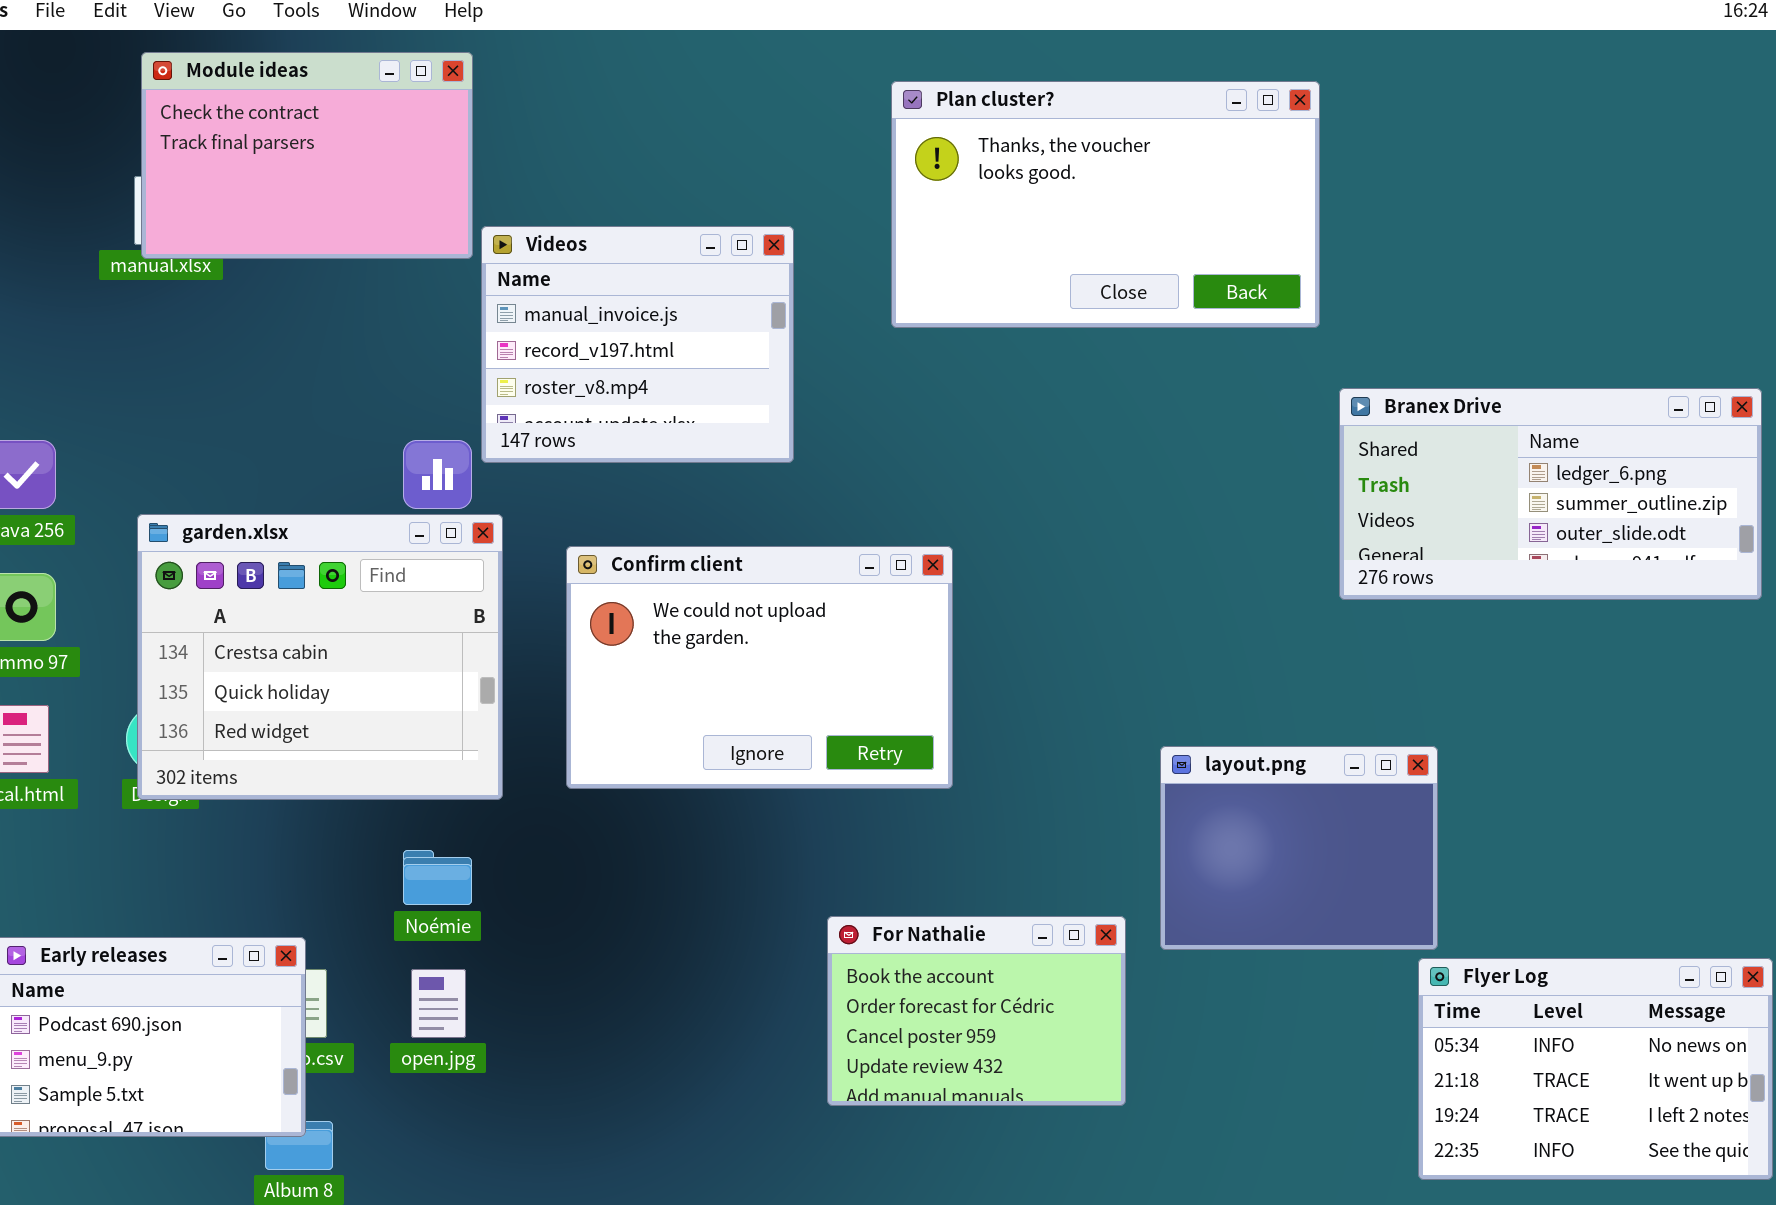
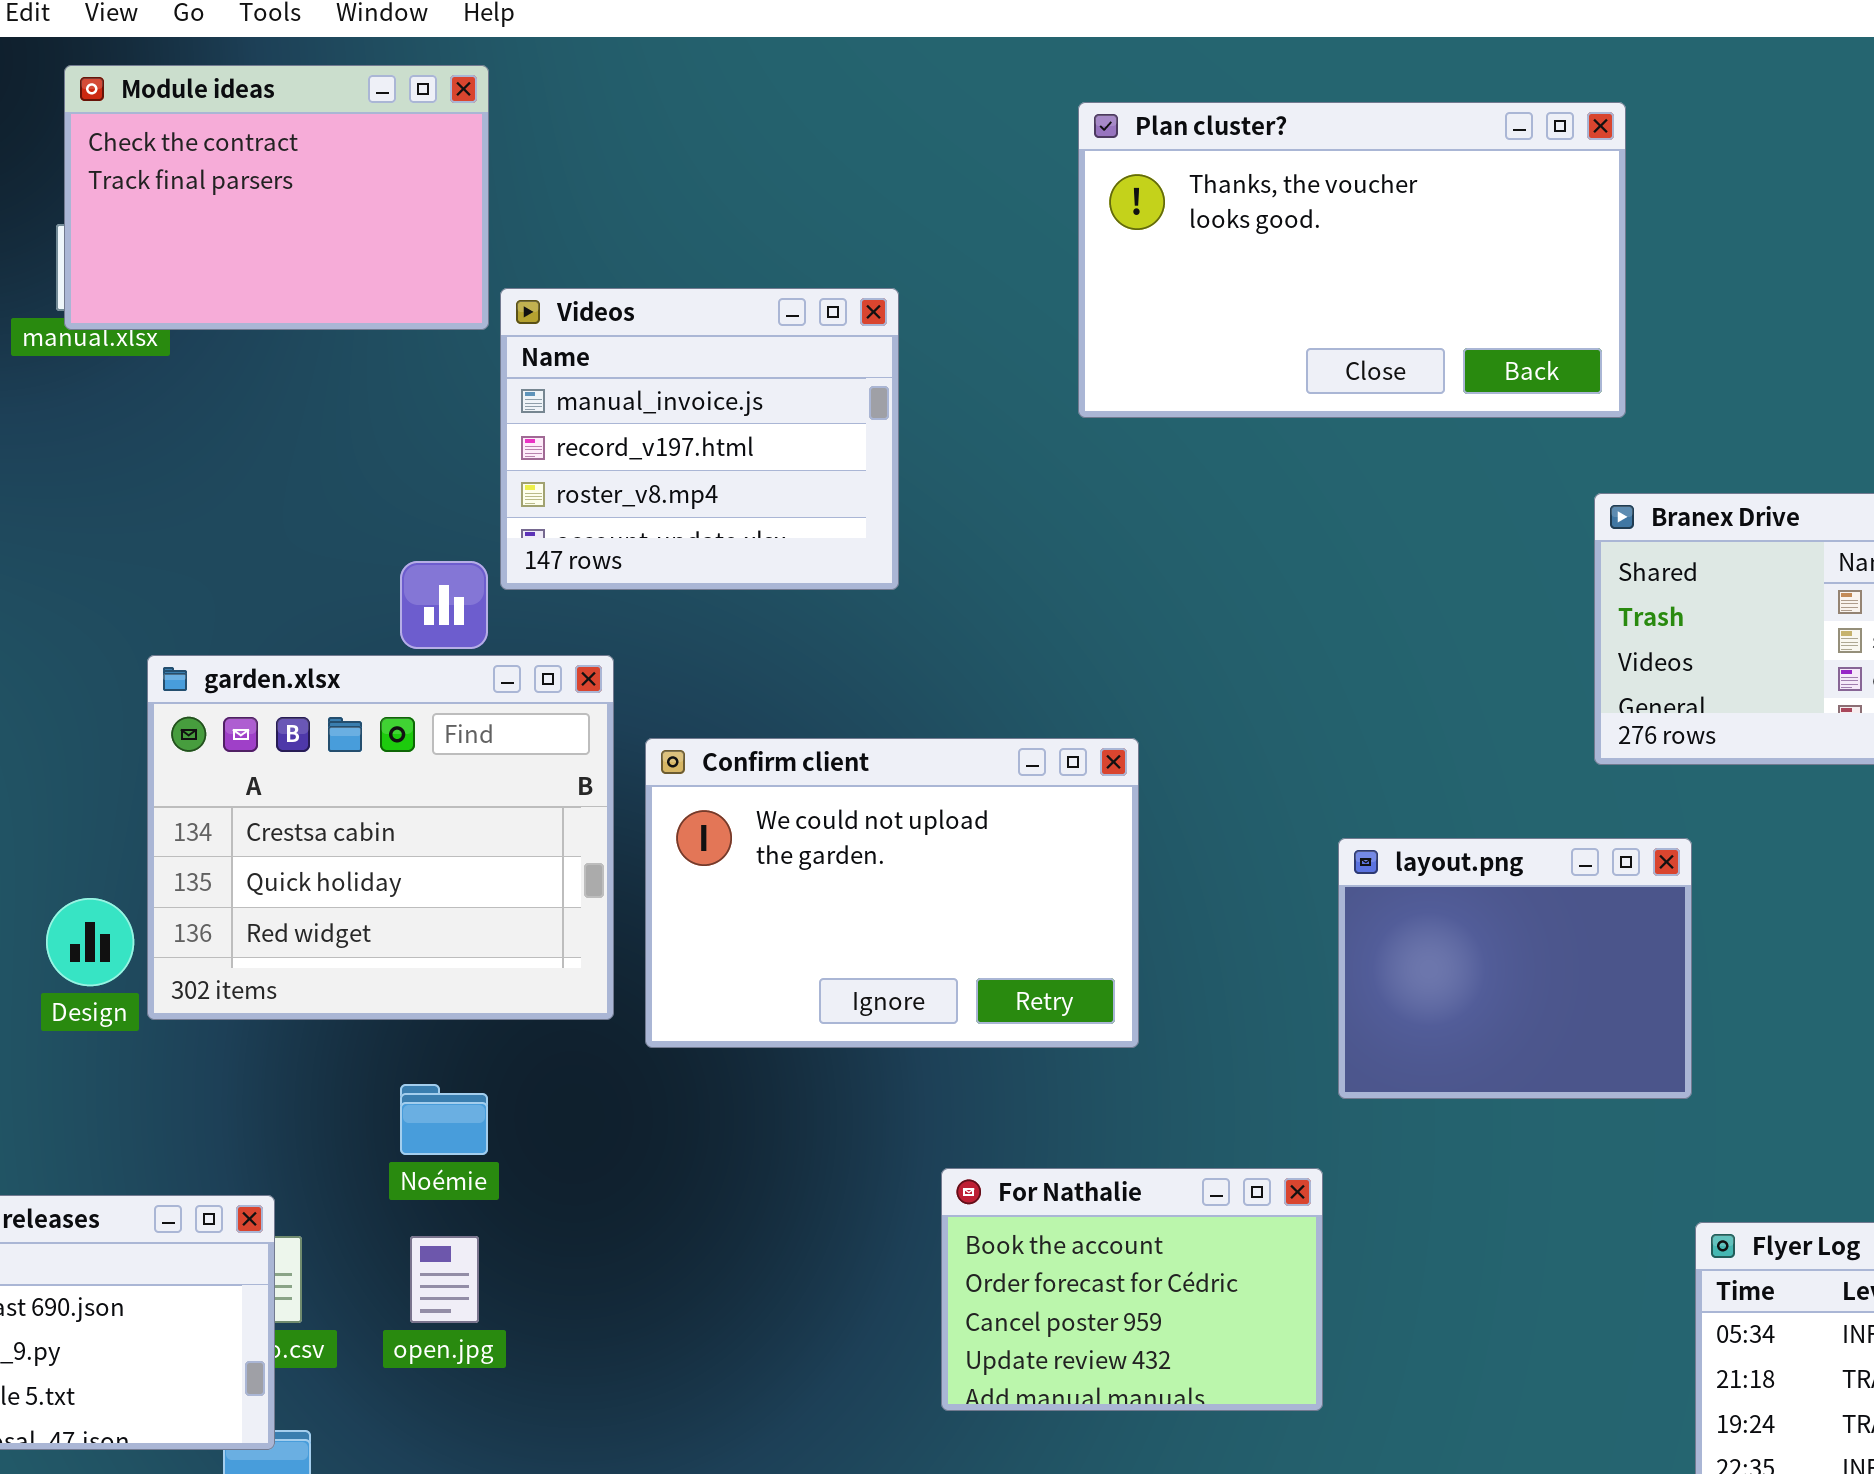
Plan cluster?: [891,81,1320,328] -> [1078,102,1626,418], moved
garden.xlsx: [137,514,503,800] -> [147,655,614,1020], moved
Confirm client: [566,546,953,789] -> [645,738,1139,1048], moved
layout.png: [1160,746,1438,950] -> [1338,838,1692,1099], moved

